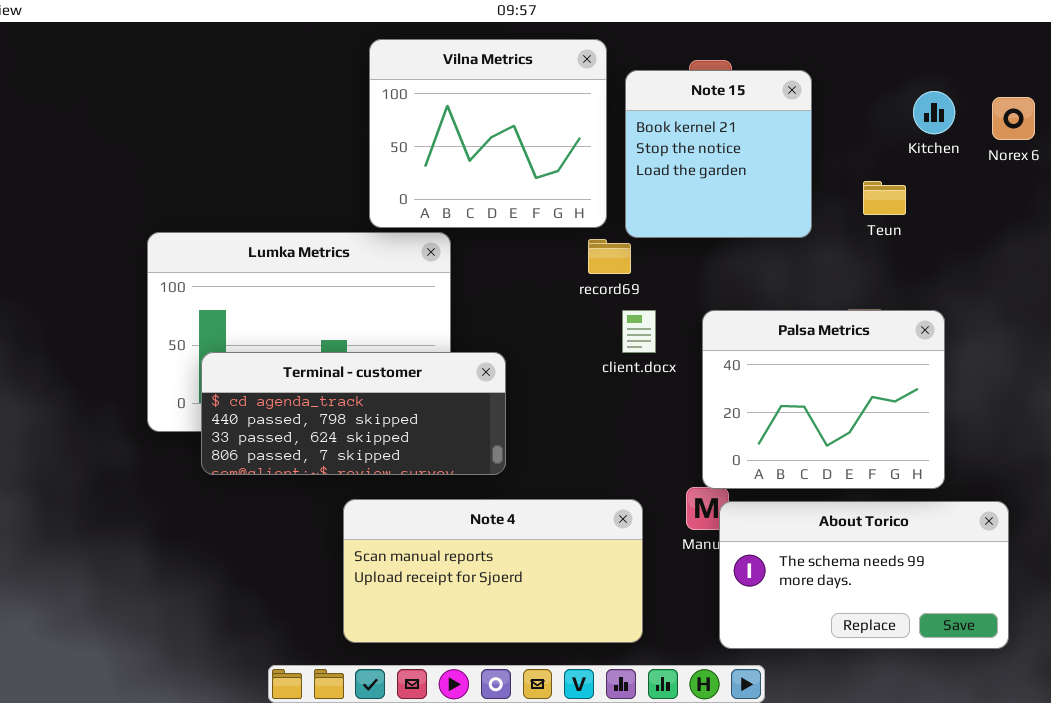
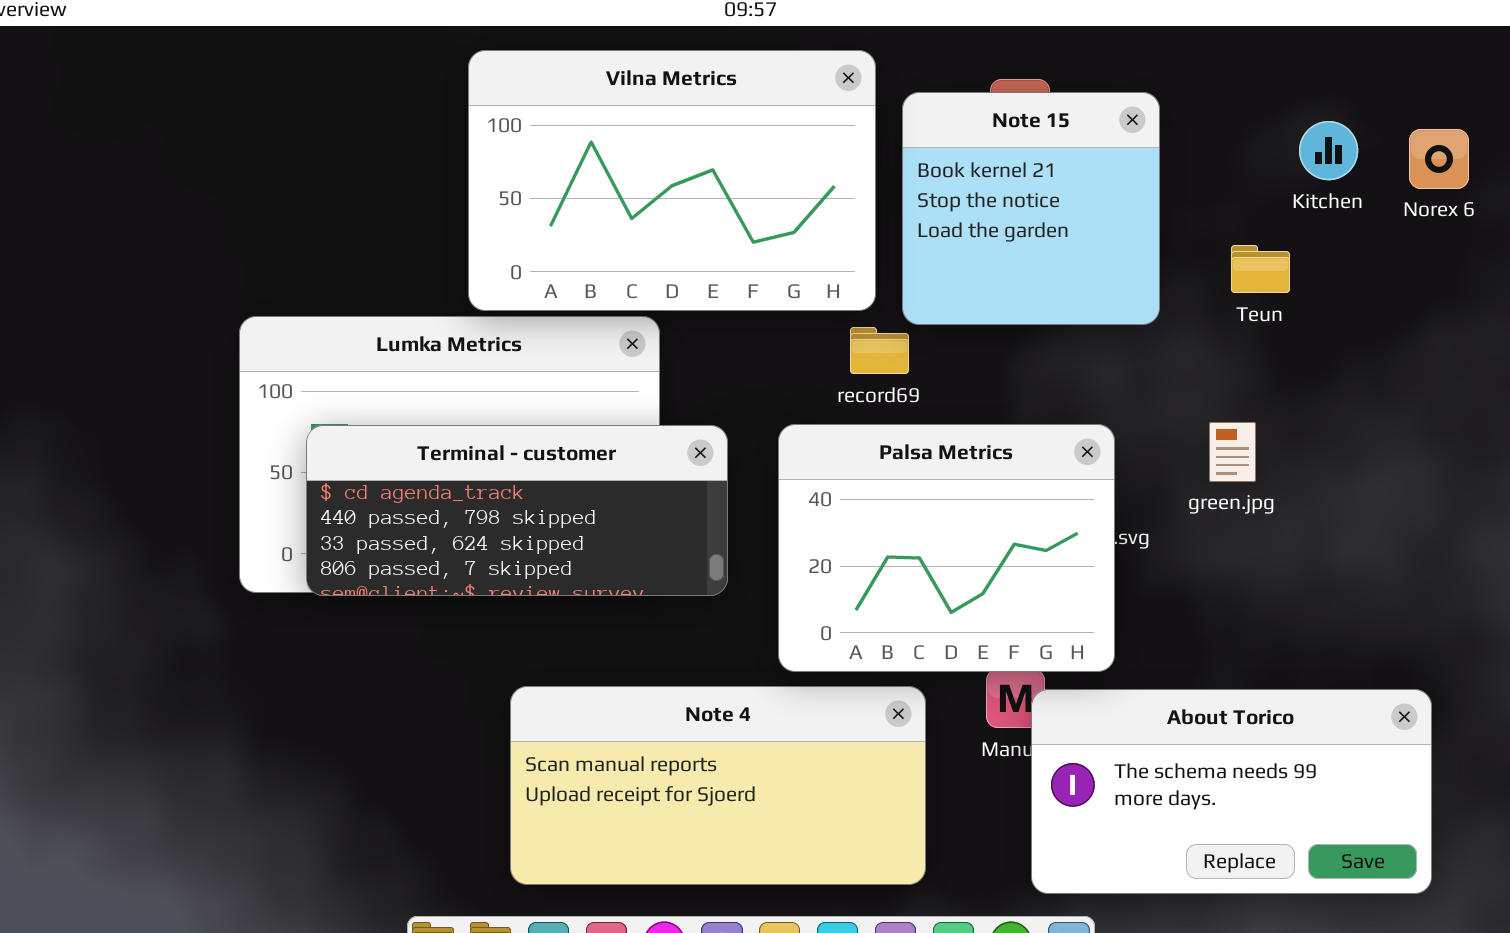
Vilna Metrics: [369,39,607,228] -> [468,50,876,311], resized
Palsa Metrics: [702,310,945,489] -> [778,424,1115,672], moved
Terminal - customer: [201,352,506,475] -> [306,425,728,596], moved

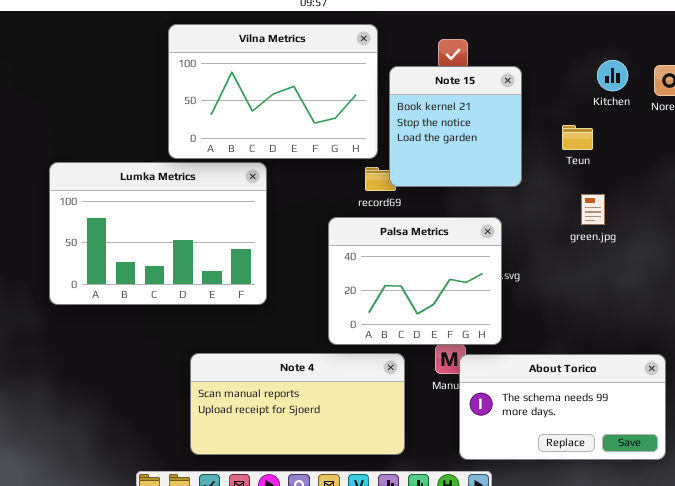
Note 15: [902,92,1160,325] -> [389,66,522,187], moved
green.jpg: [1209,422,1256,482] -> [581,194,605,225], moved
Terminal - customer: [306,425,728,596] -> none, closed

